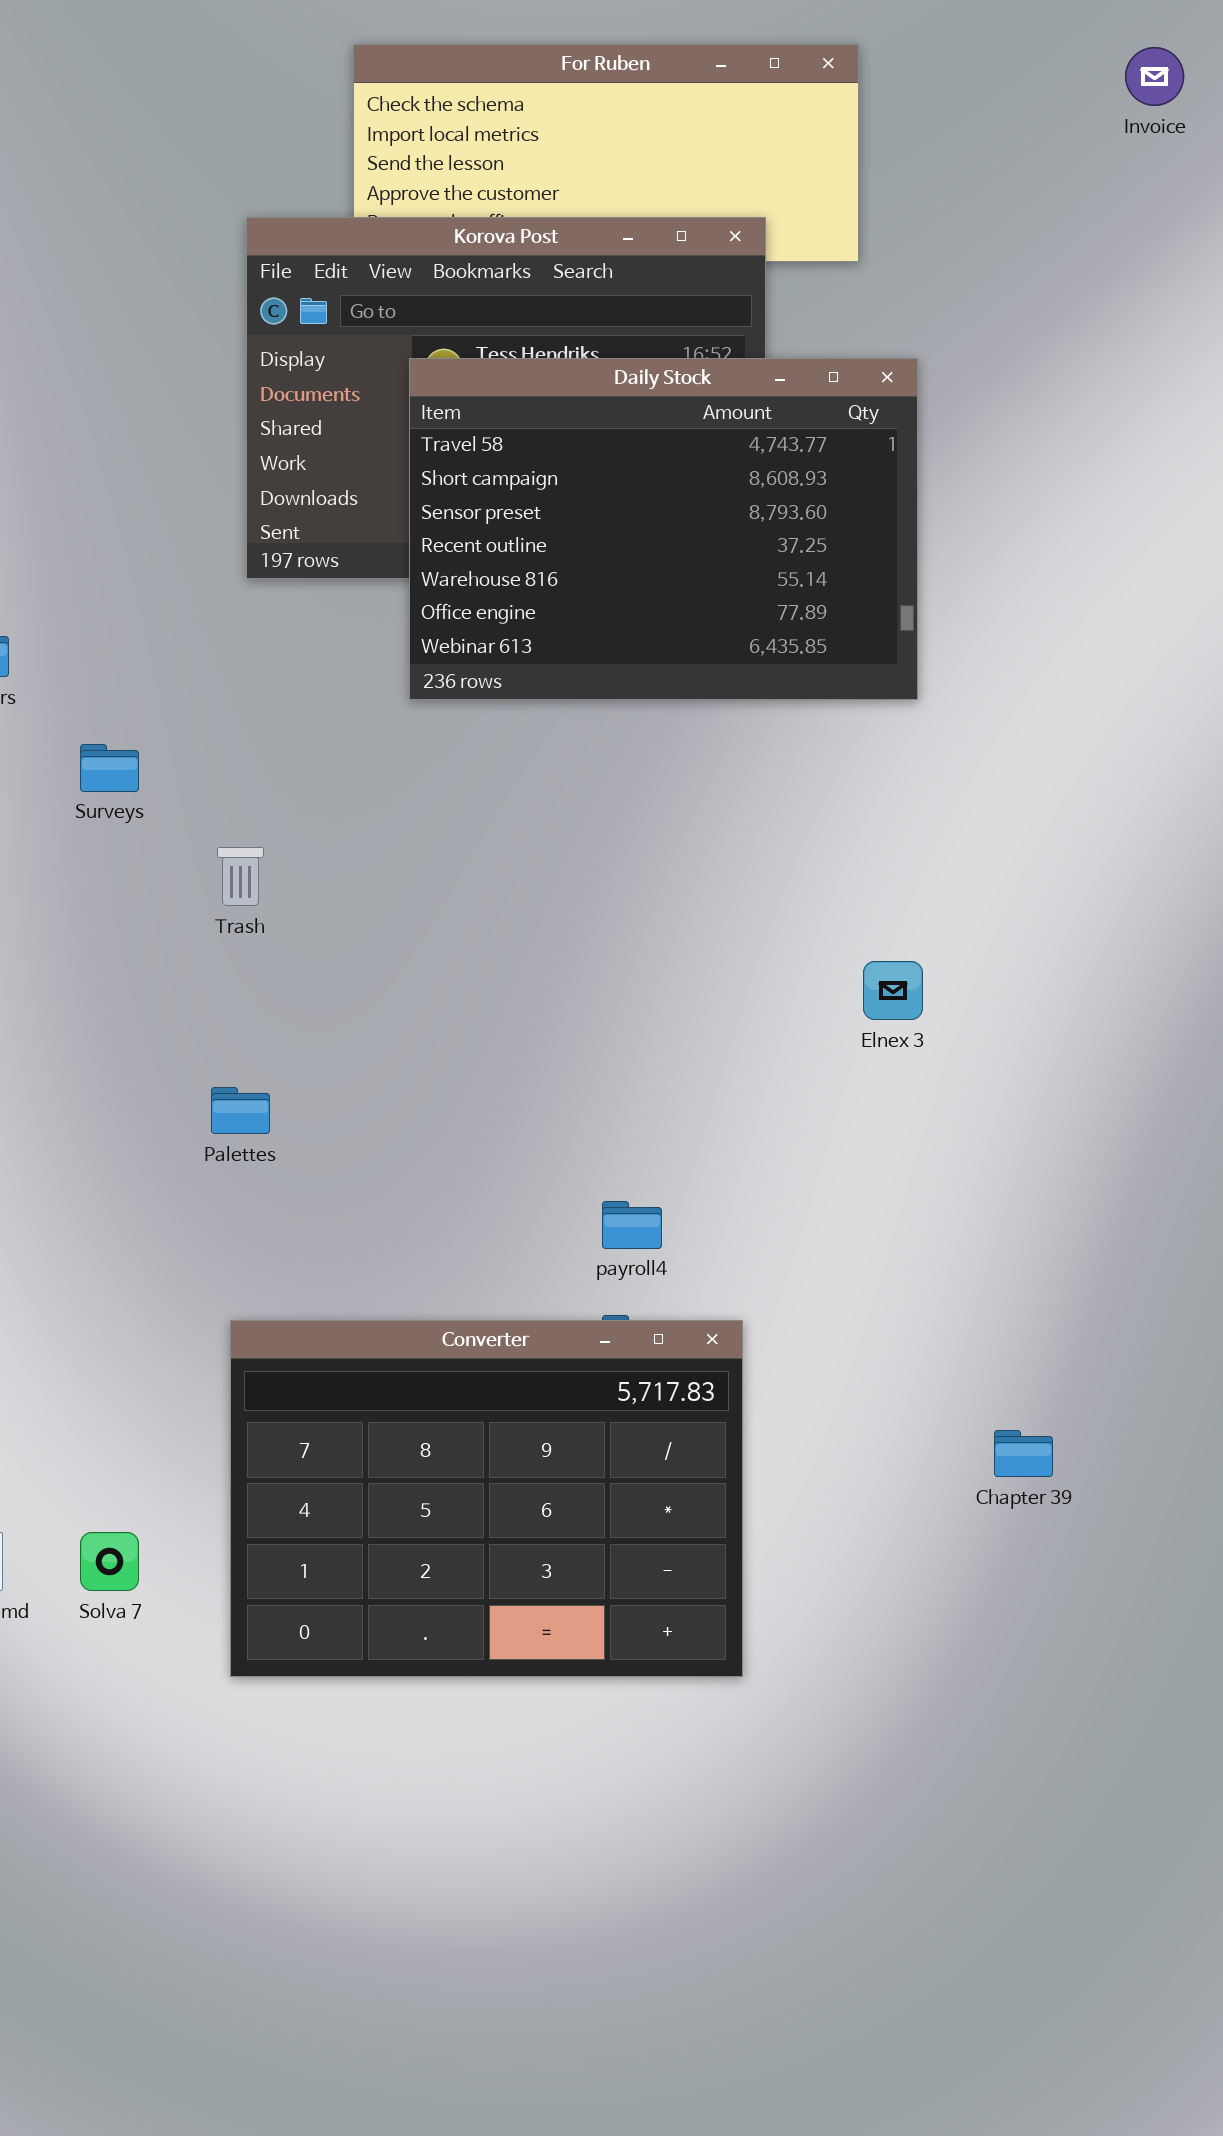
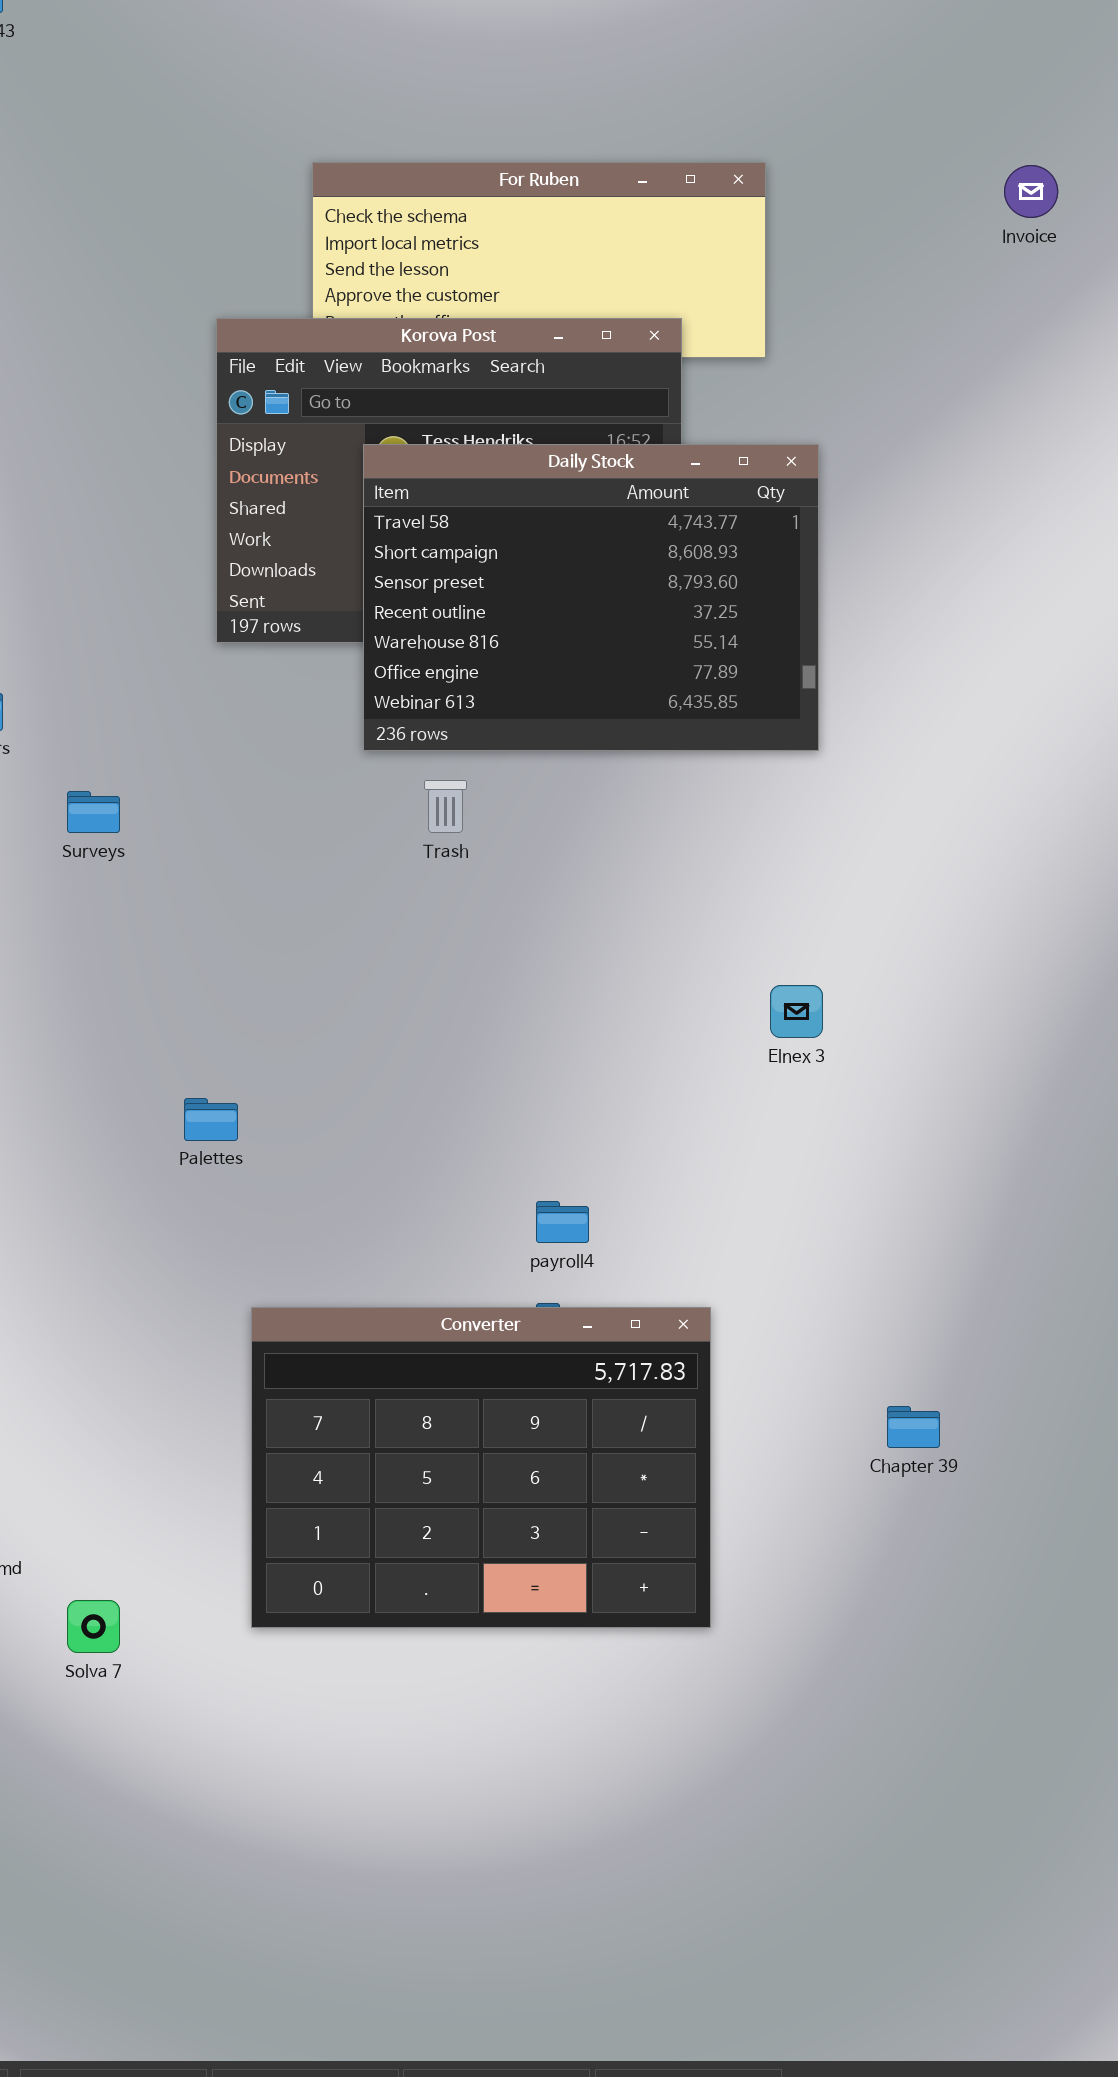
Trash: [217,847,264,906] -> [424,780,467,833], moved
Converter: [230,1320,743,1677] -> [251,1307,711,1628], moved
Solva 7: [80,1532,139,1591] -> [67,1600,120,1653], moved

